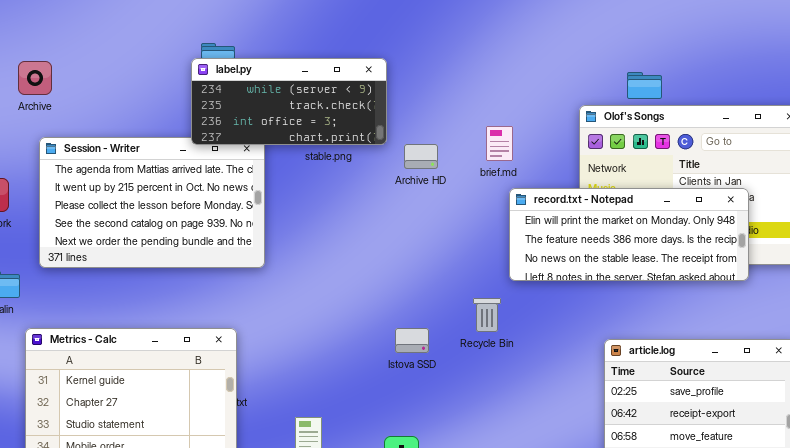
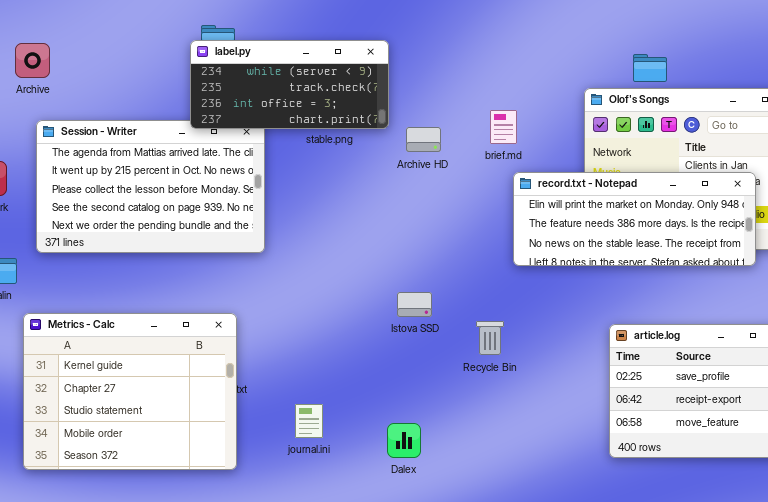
Recycle Bin: [473,298,501,332] -> [476,321,504,355], moved
Istova SSD: [395,328,429,353] -> [397,292,432,317], moved

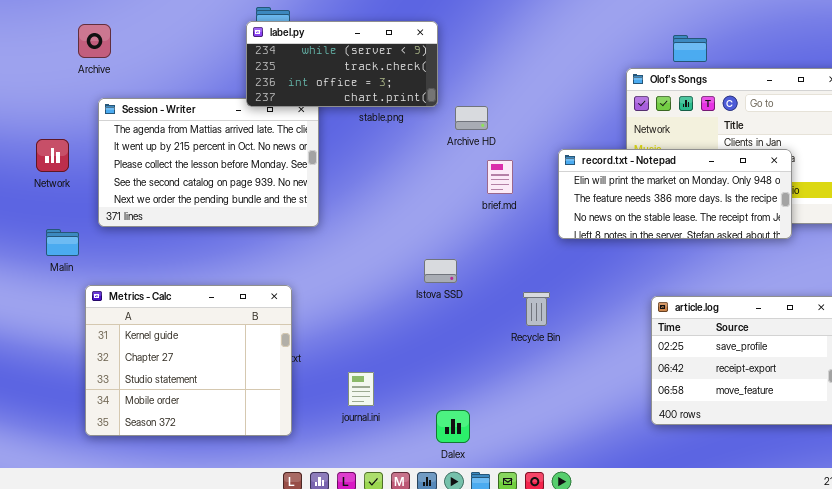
brief.md: [490,110,517,144] -> [487,160,513,194], moved
Istova SSD: [397,292,432,317] -> [424,259,457,283], moved
Dalex: [387,423,421,458] -> [436,410,470,443], moved

